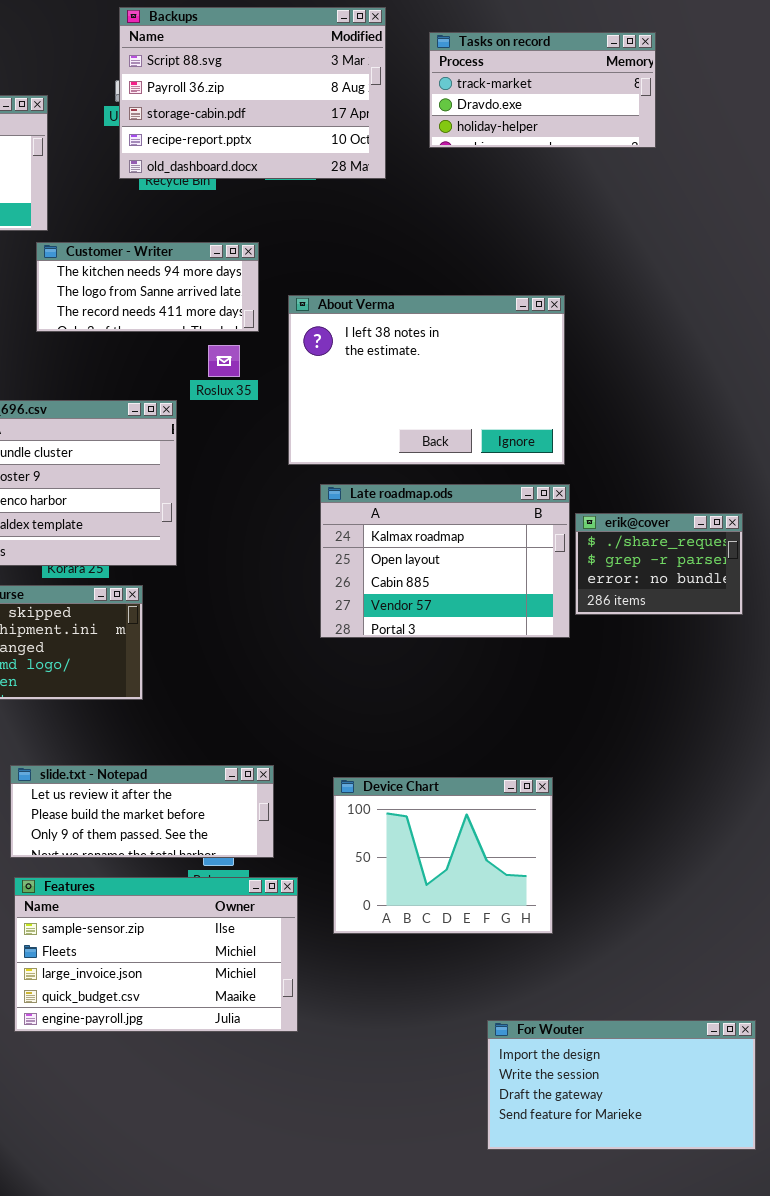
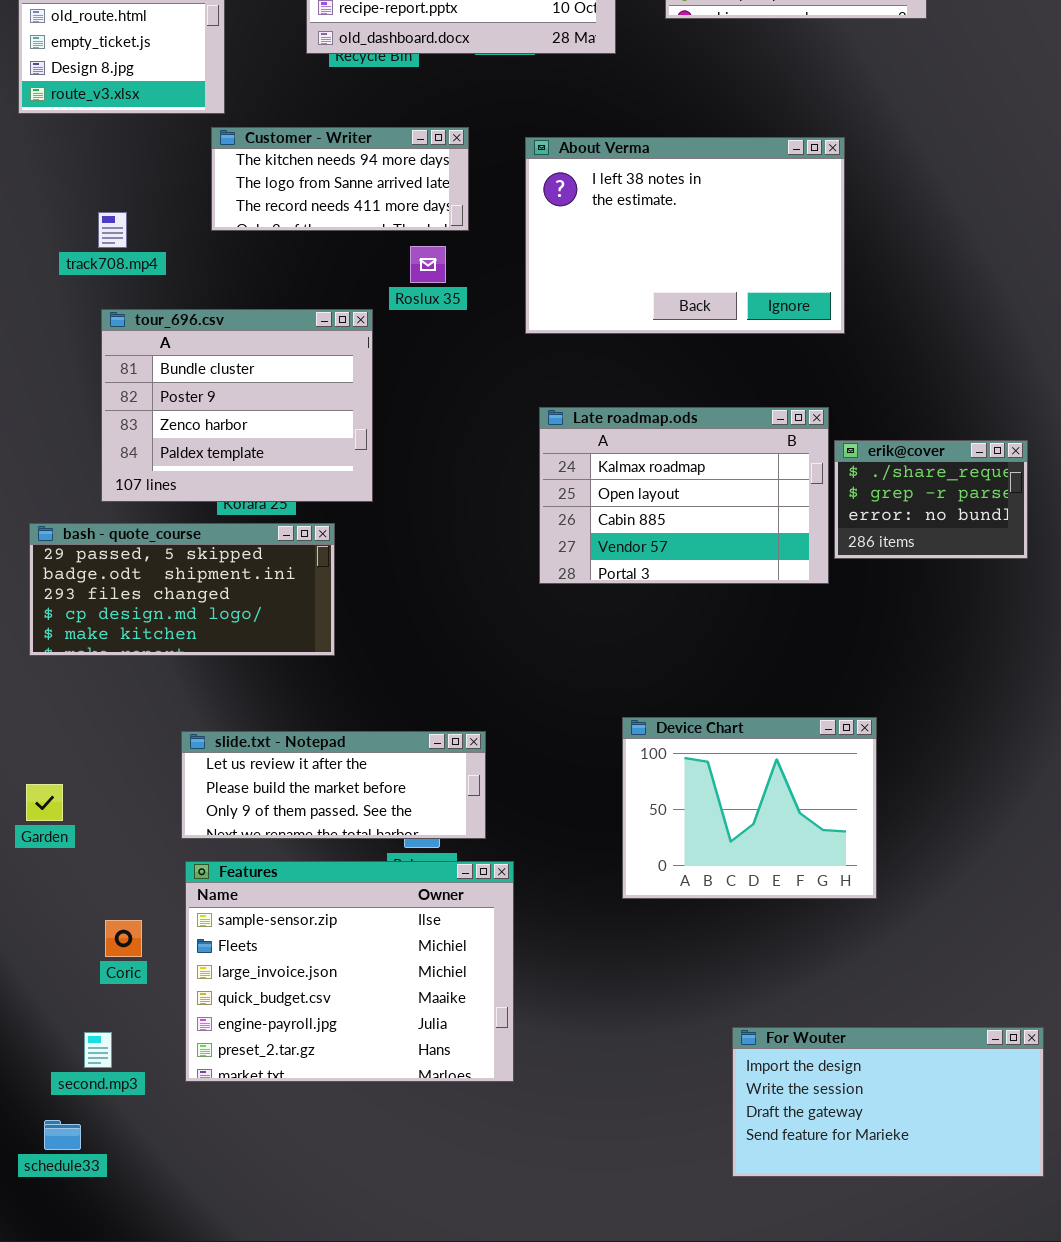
About Verma: [288,295,565,465] -> [525,137,845,334], moved
Device Chart: [333,777,553,934] -> [622,717,877,899], moved
Features: [14,877,298,1032] -> [185,861,514,1082], resized

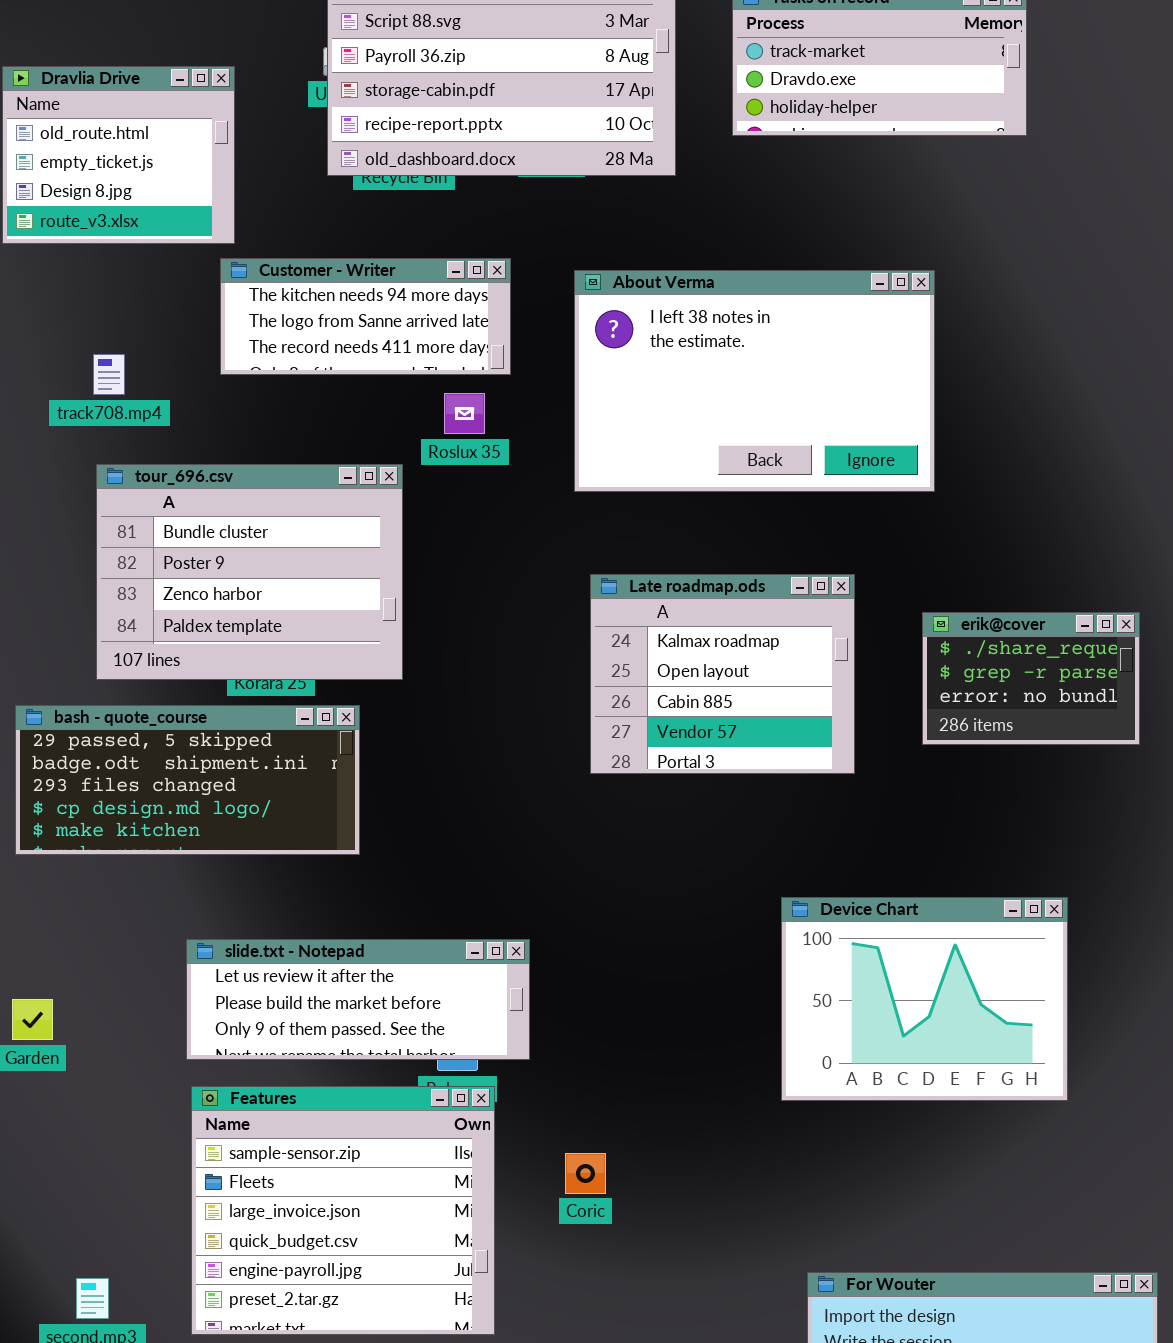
Late roadmap.ods: [539,407,829,584] -> [590,574,855,774], resized
Device Chart: [622,717,877,899] -> [781,897,1068,1101], moved
Features: [185,861,514,1082] -> [191,1086,495,1335], resized
Coric: [105,920,142,957] -> [565,1153,606,1194], moved

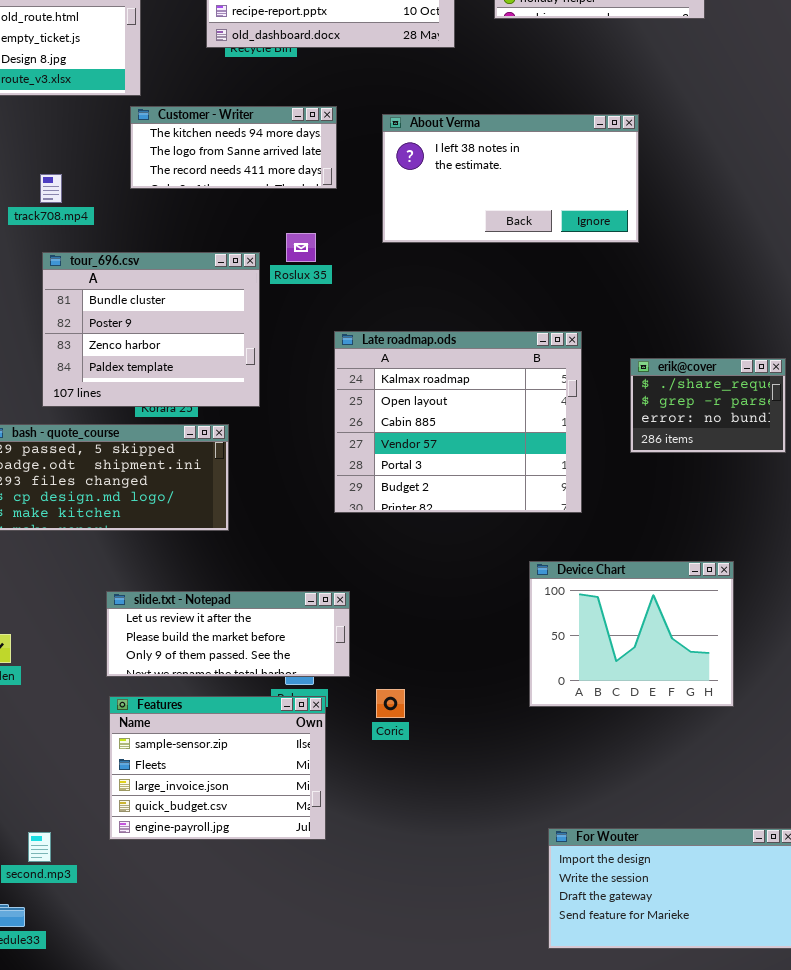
About Verma: [574,270,935,492] -> [382,114,639,243], resized
Roslux 35: [444,393,485,434] -> [286,233,316,262], moved
Late roadmap.ods: [590,574,855,774] -> [334,331,582,513], resized
Features: [191,1086,495,1335] -> [109,696,326,840], resized
Coric: [565,1153,606,1194] -> [376,689,405,718], moved

